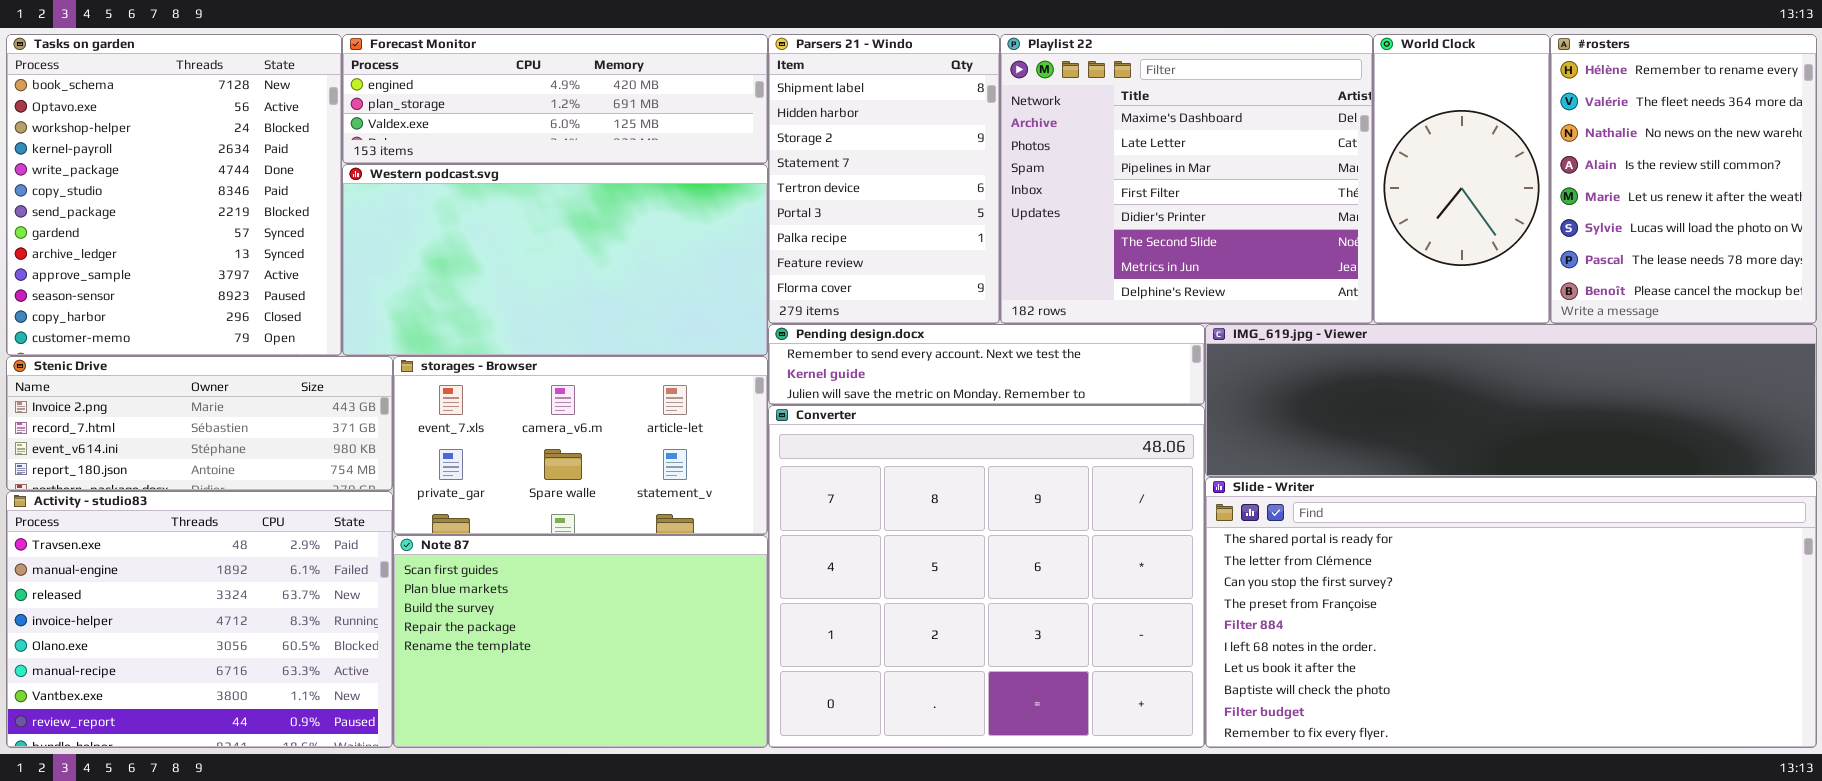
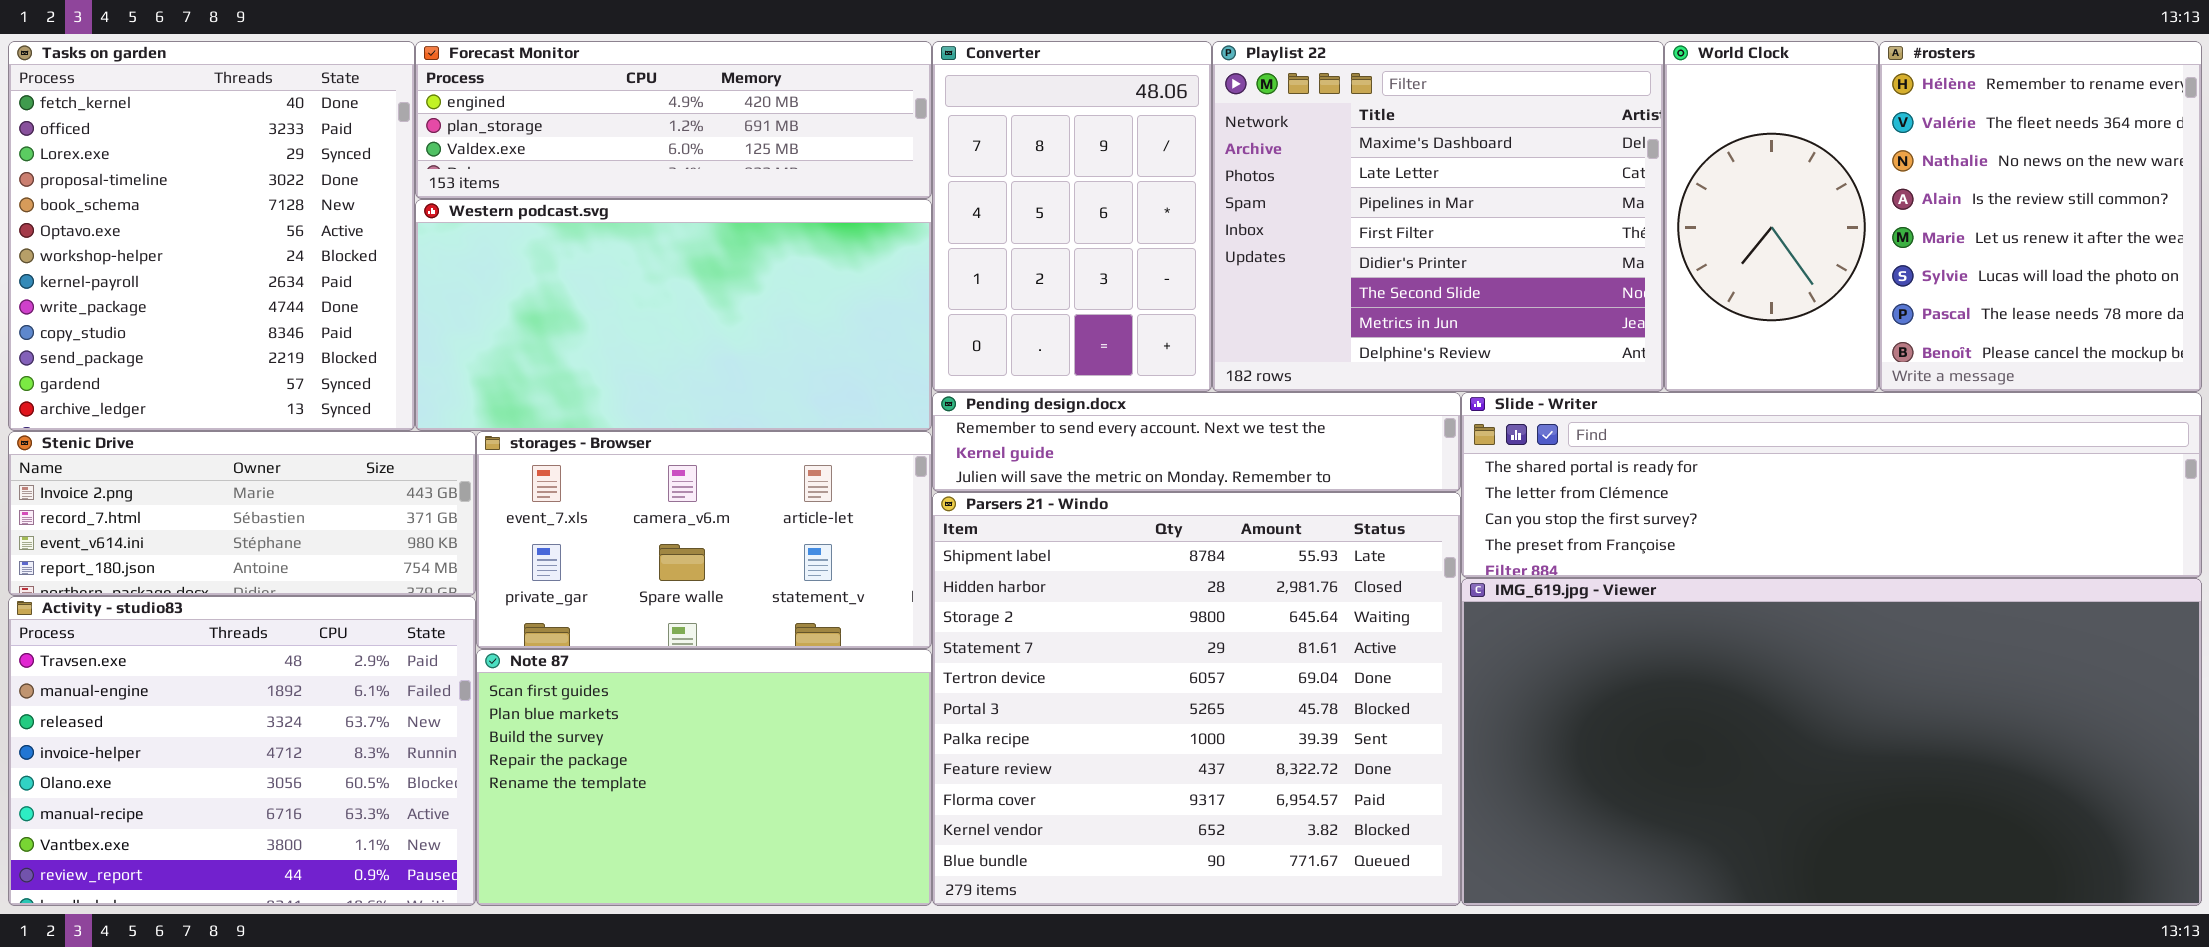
Tasks on garden: [6,34,342,356] -> [8,41,415,431], scrolled up 4 rows
Parsers 21 - Windo: [768,34,1000,324] -> [932,492,1461,906], moved, resized
IMG_619.jpg - Viewer: [1205,324,1817,477] -> [1461,578,2202,906], moved, resized
Converter: [768,405,1205,748] -> [932,41,1212,392], moved, resized
Slide - Writer: [1205,477,1817,748] -> [1461,392,2202,578], moved, resized

